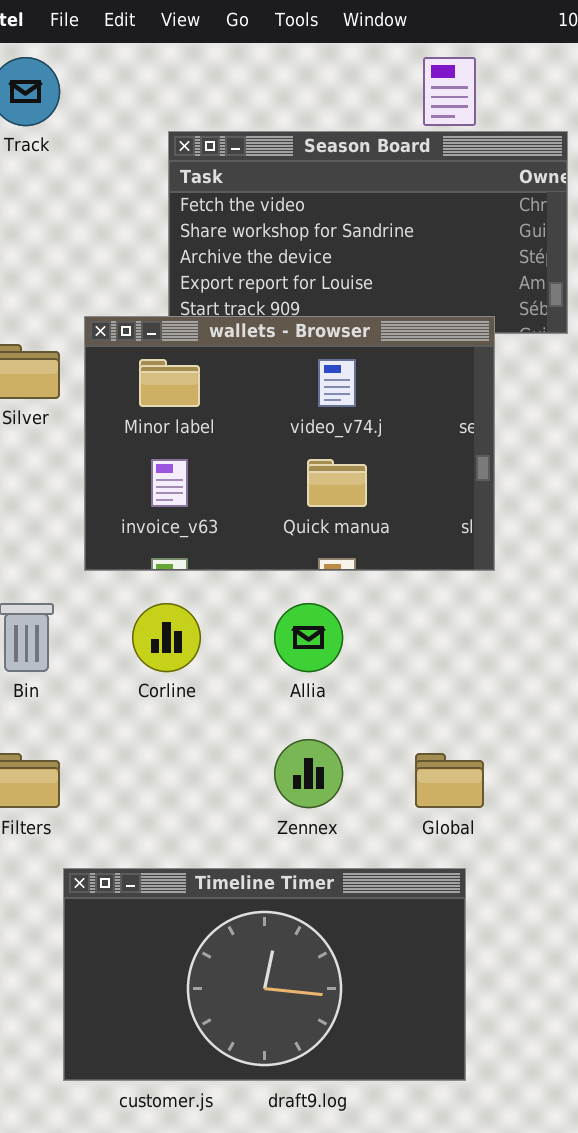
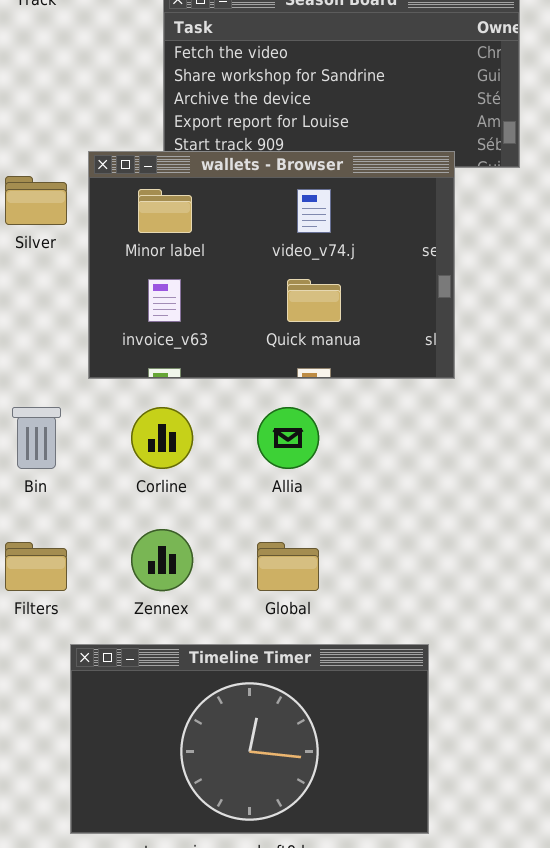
Zennex: [274,739,343,808] -> [131,529,193,591], moved
Global: [415,753,484,808] -> [257,542,319,591], moved

